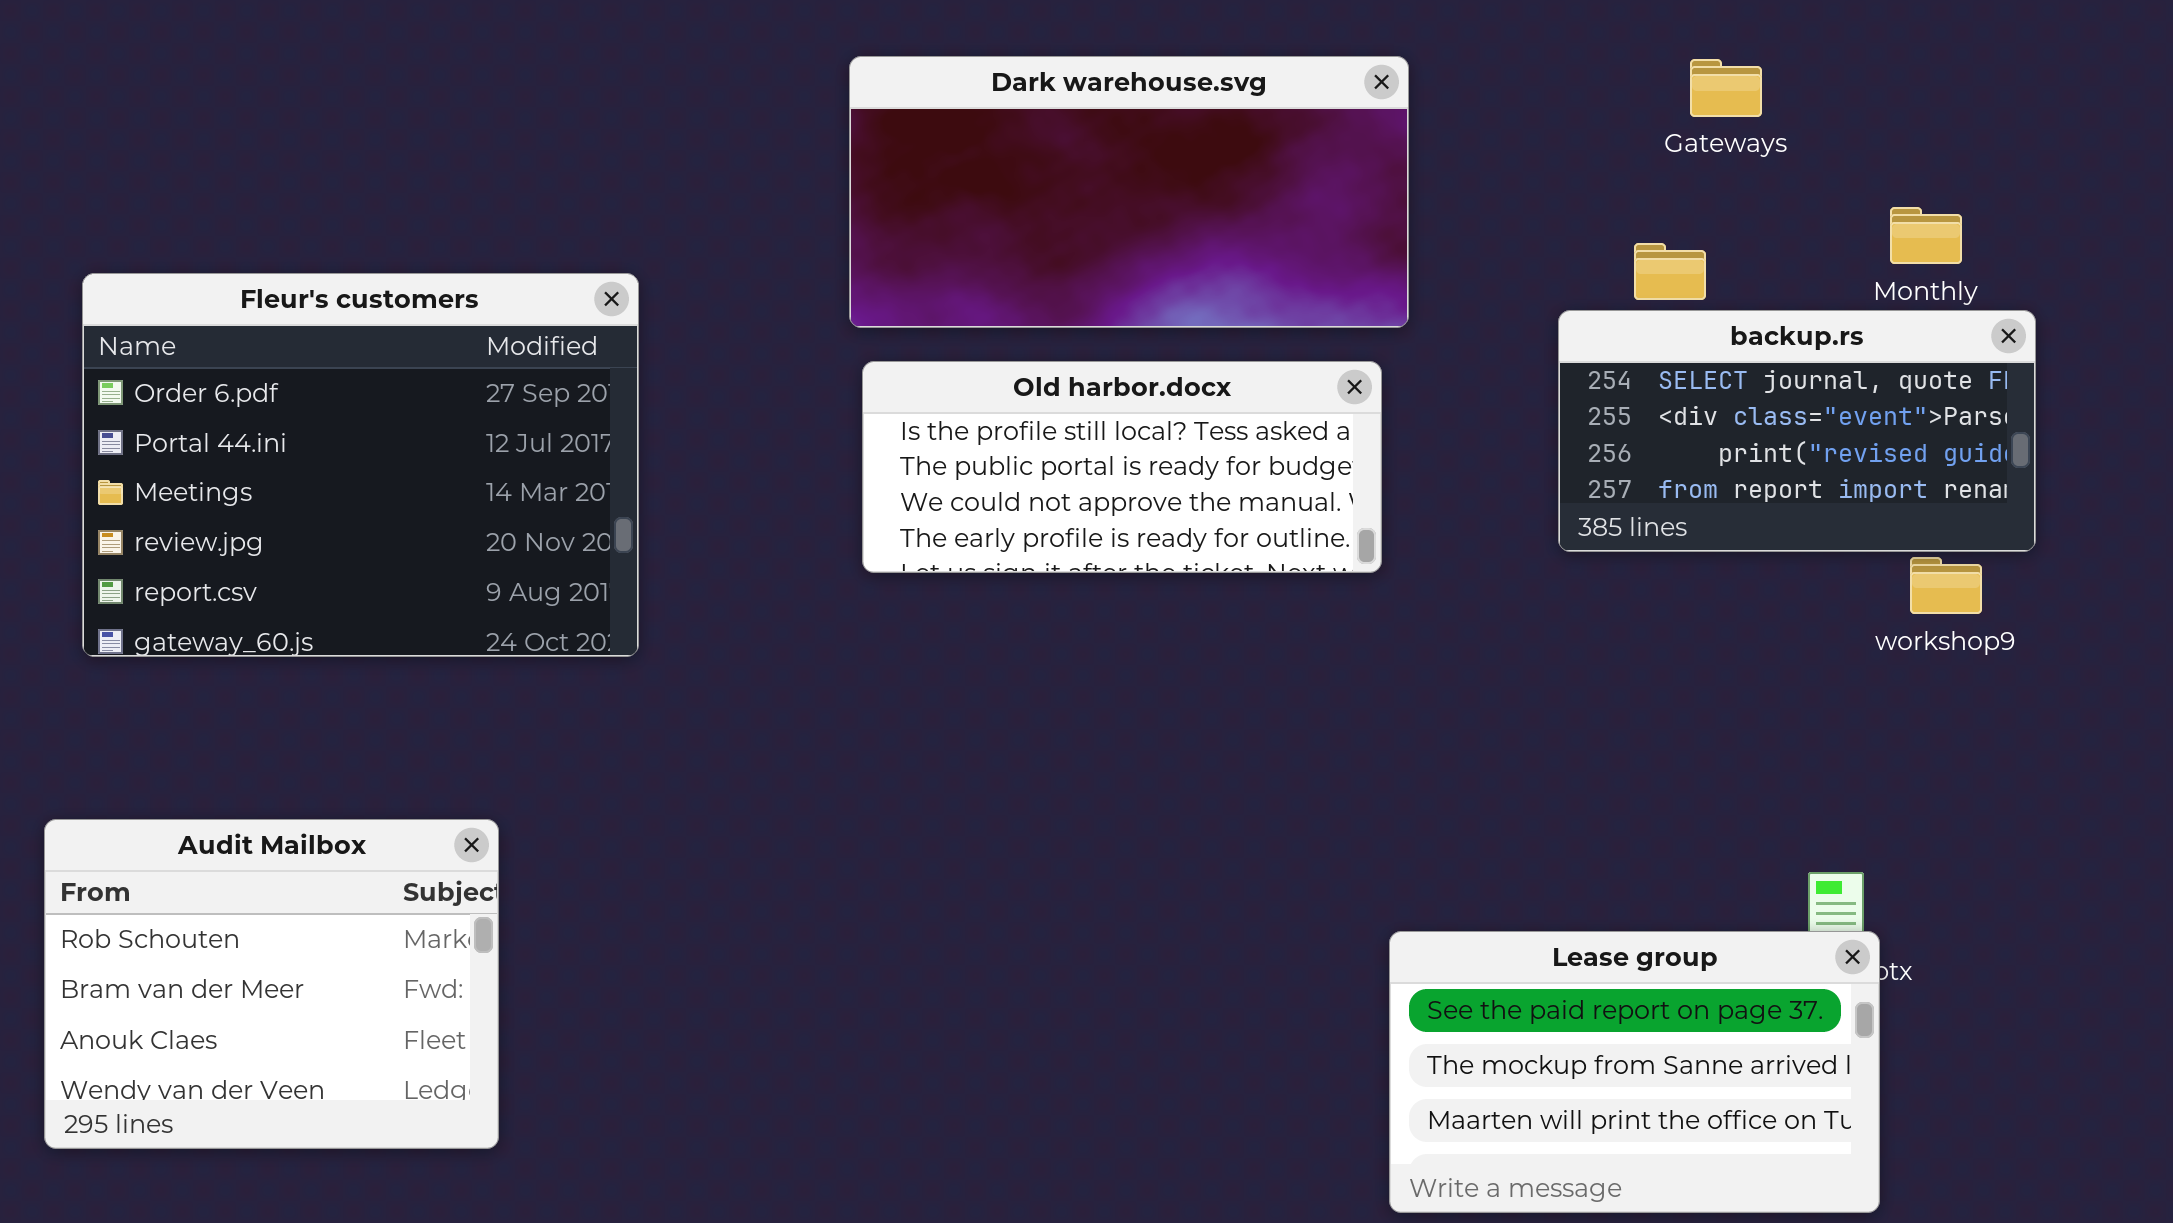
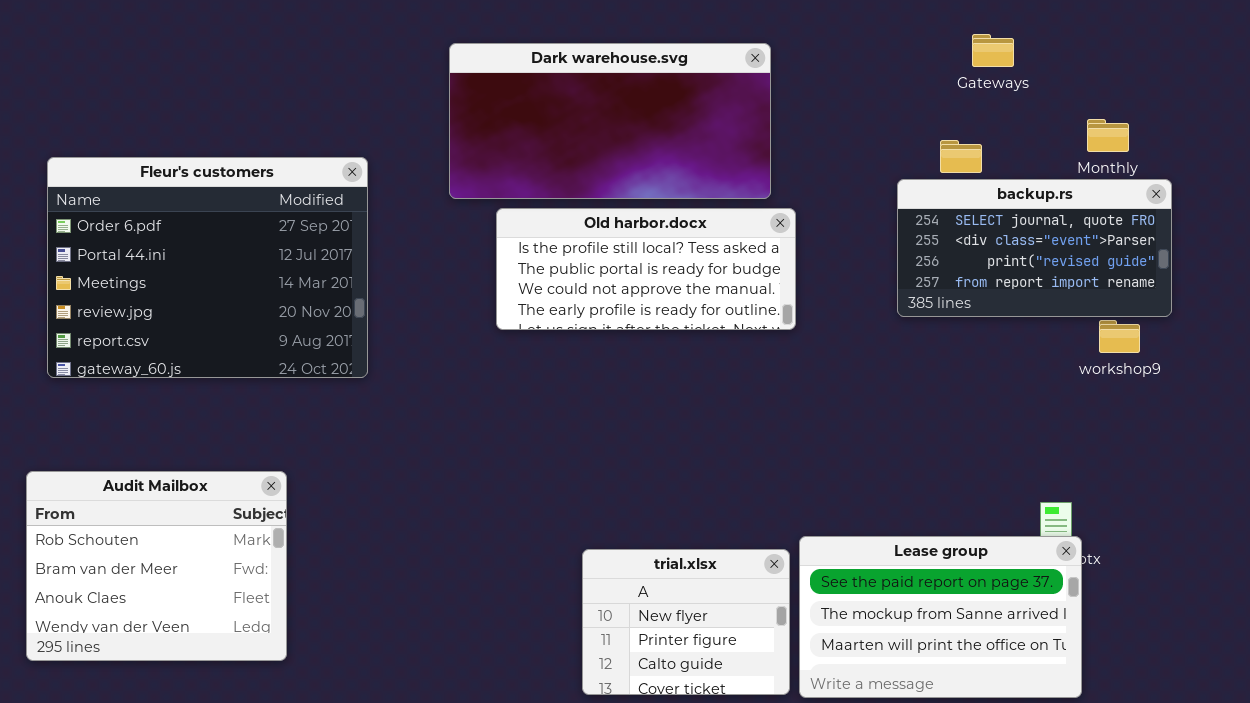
Dark warehouse.svg: [849,56,1409,328] -> [449,43,771,199], moved
trial.xlsx: none -> [582,549,790,695], opened

